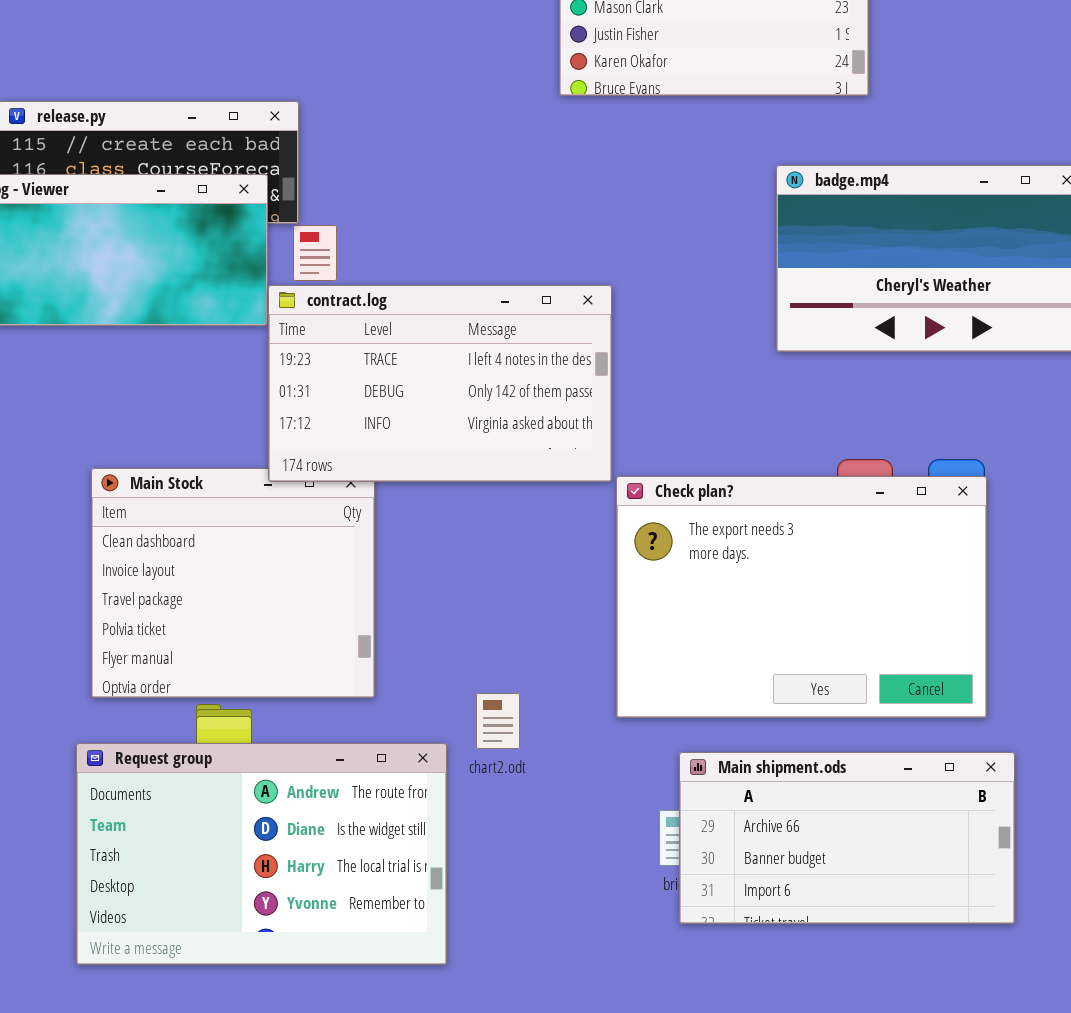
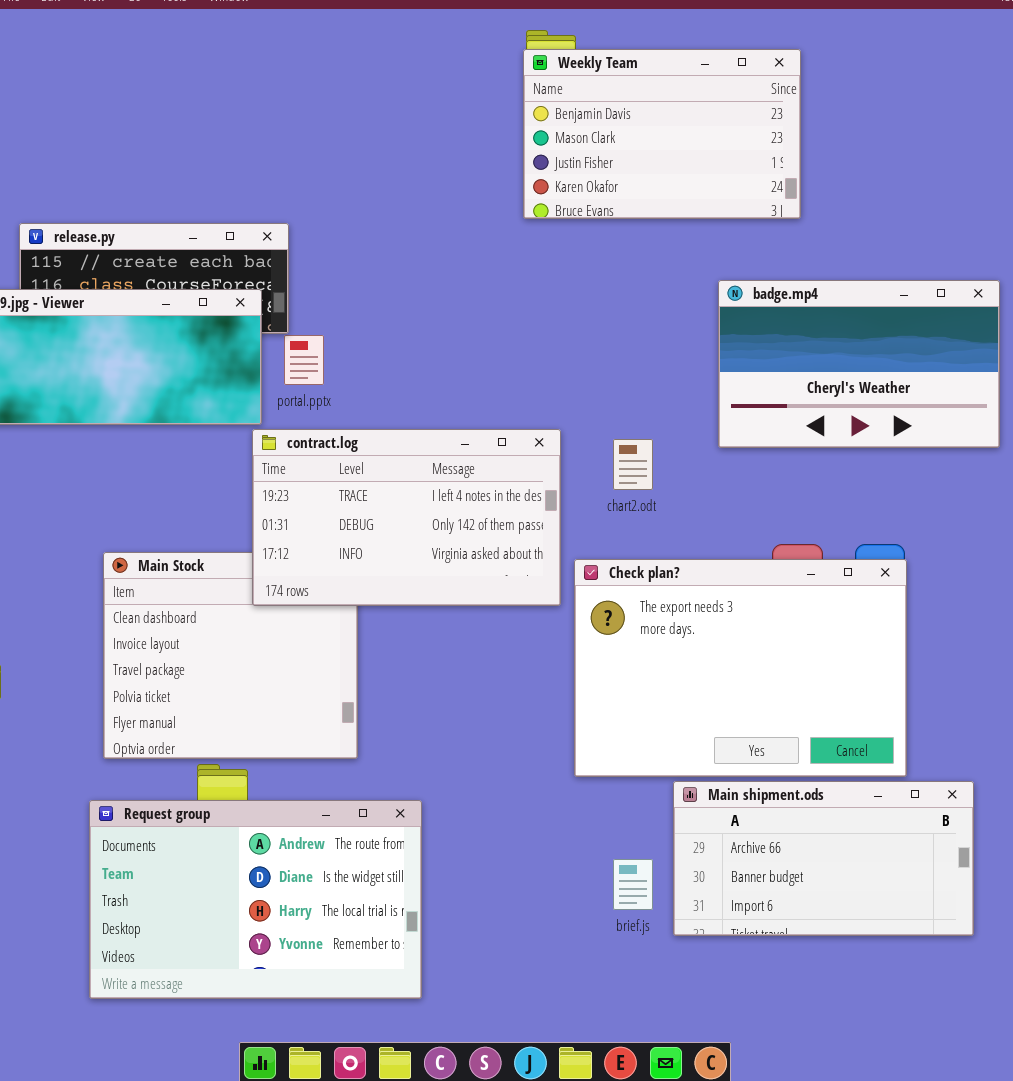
contract.log: [268,285,612,482] -> [252,429,561,606], moved
chart2.odt: [476,693,520,749] -> [613,439,653,490], moved
Main shipment.ods: [679,752,1015,924] -> [673,781,974,936], moved

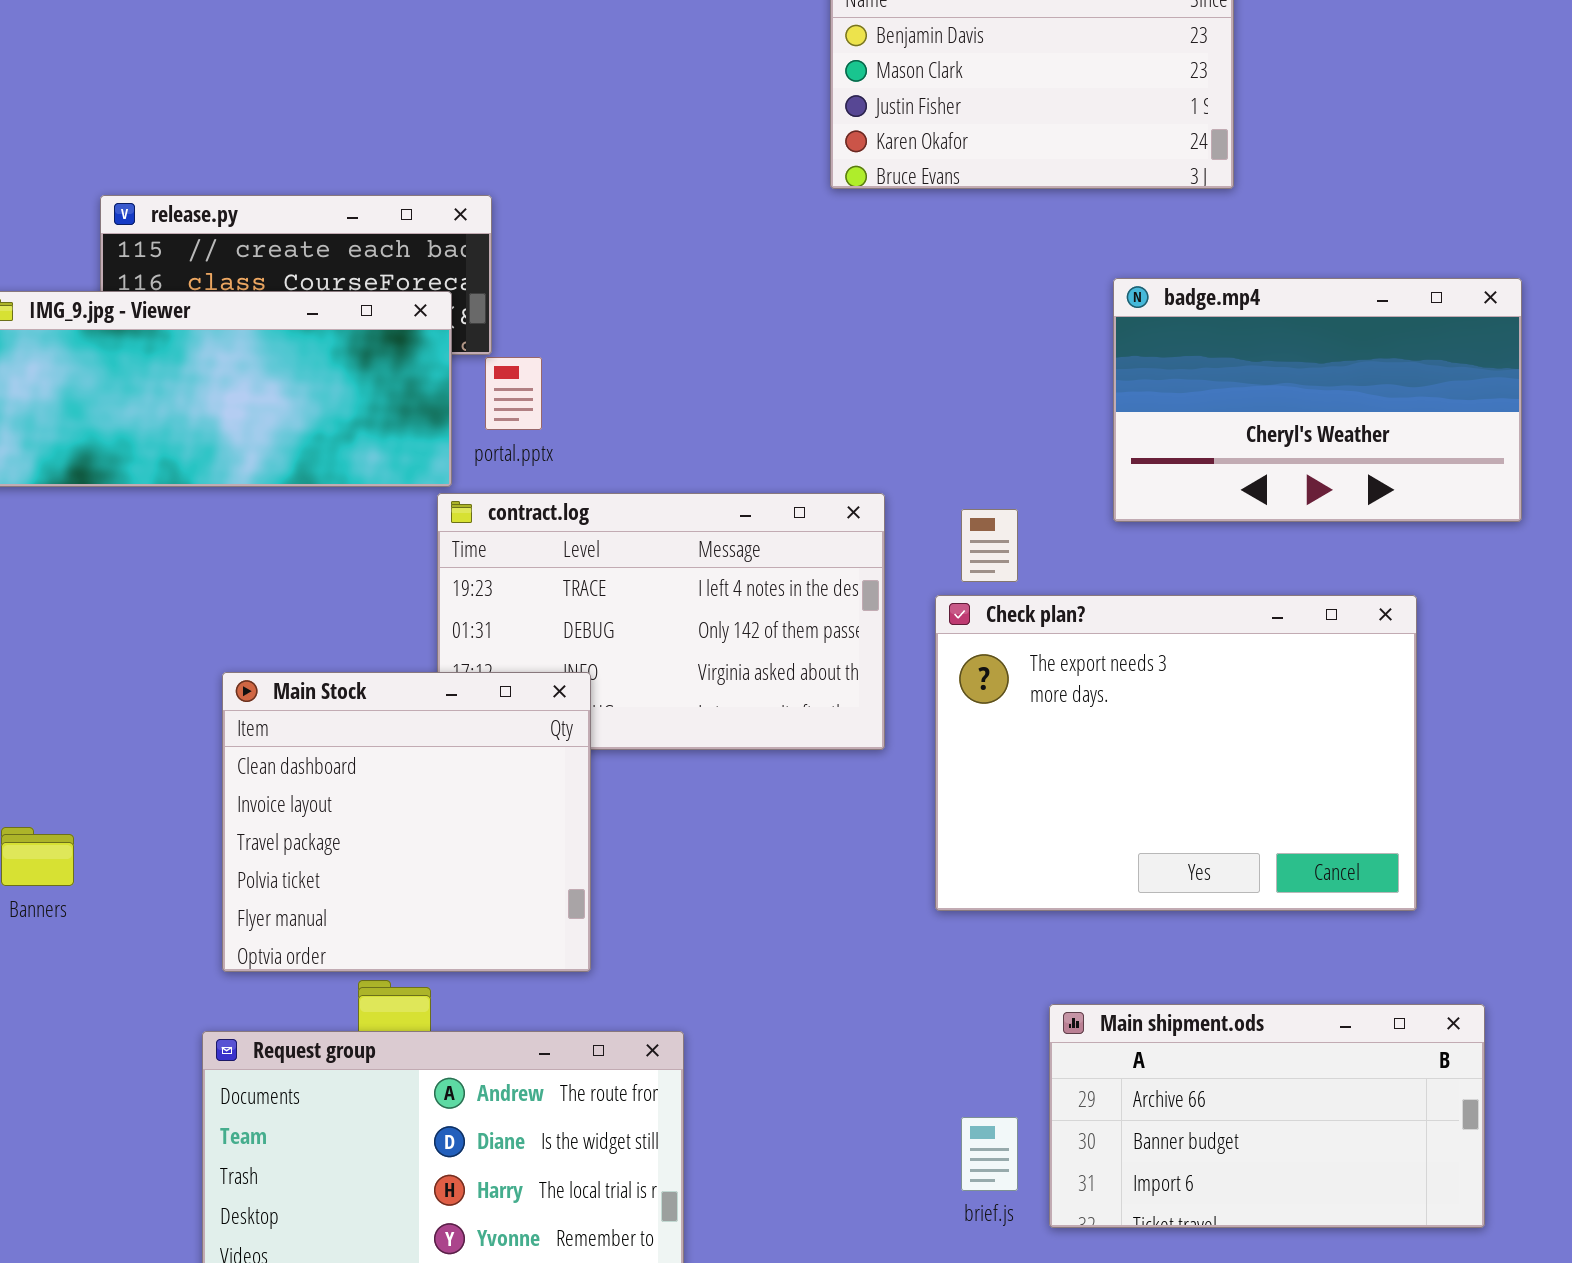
Main Stock: [103,552,358,759] -> [222,672,591,972], raised
Check plan?: [574,559,907,777] -> [935,595,1417,911], moved

